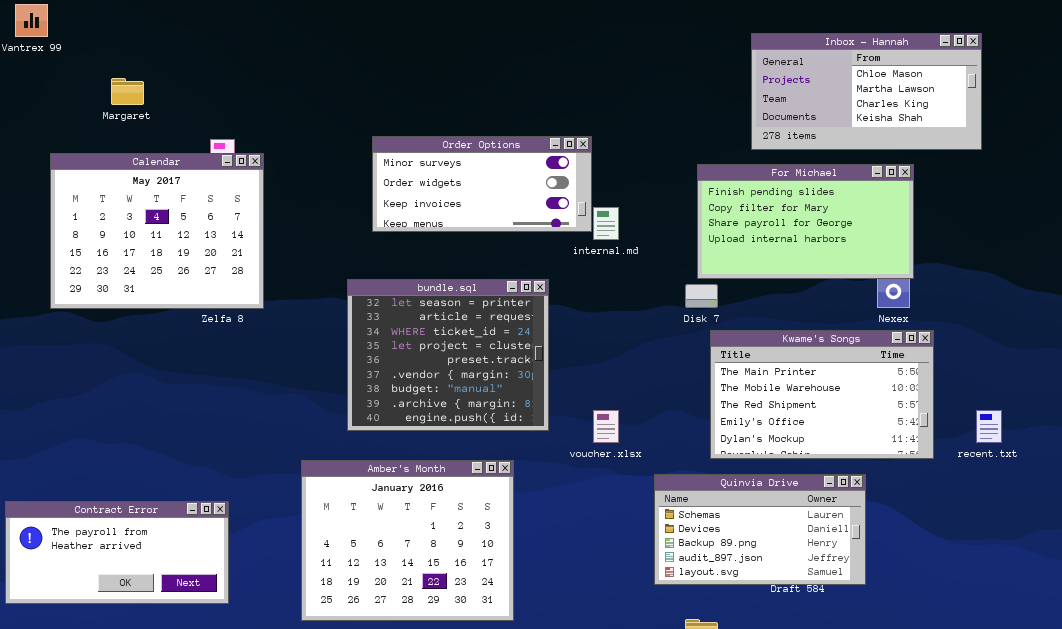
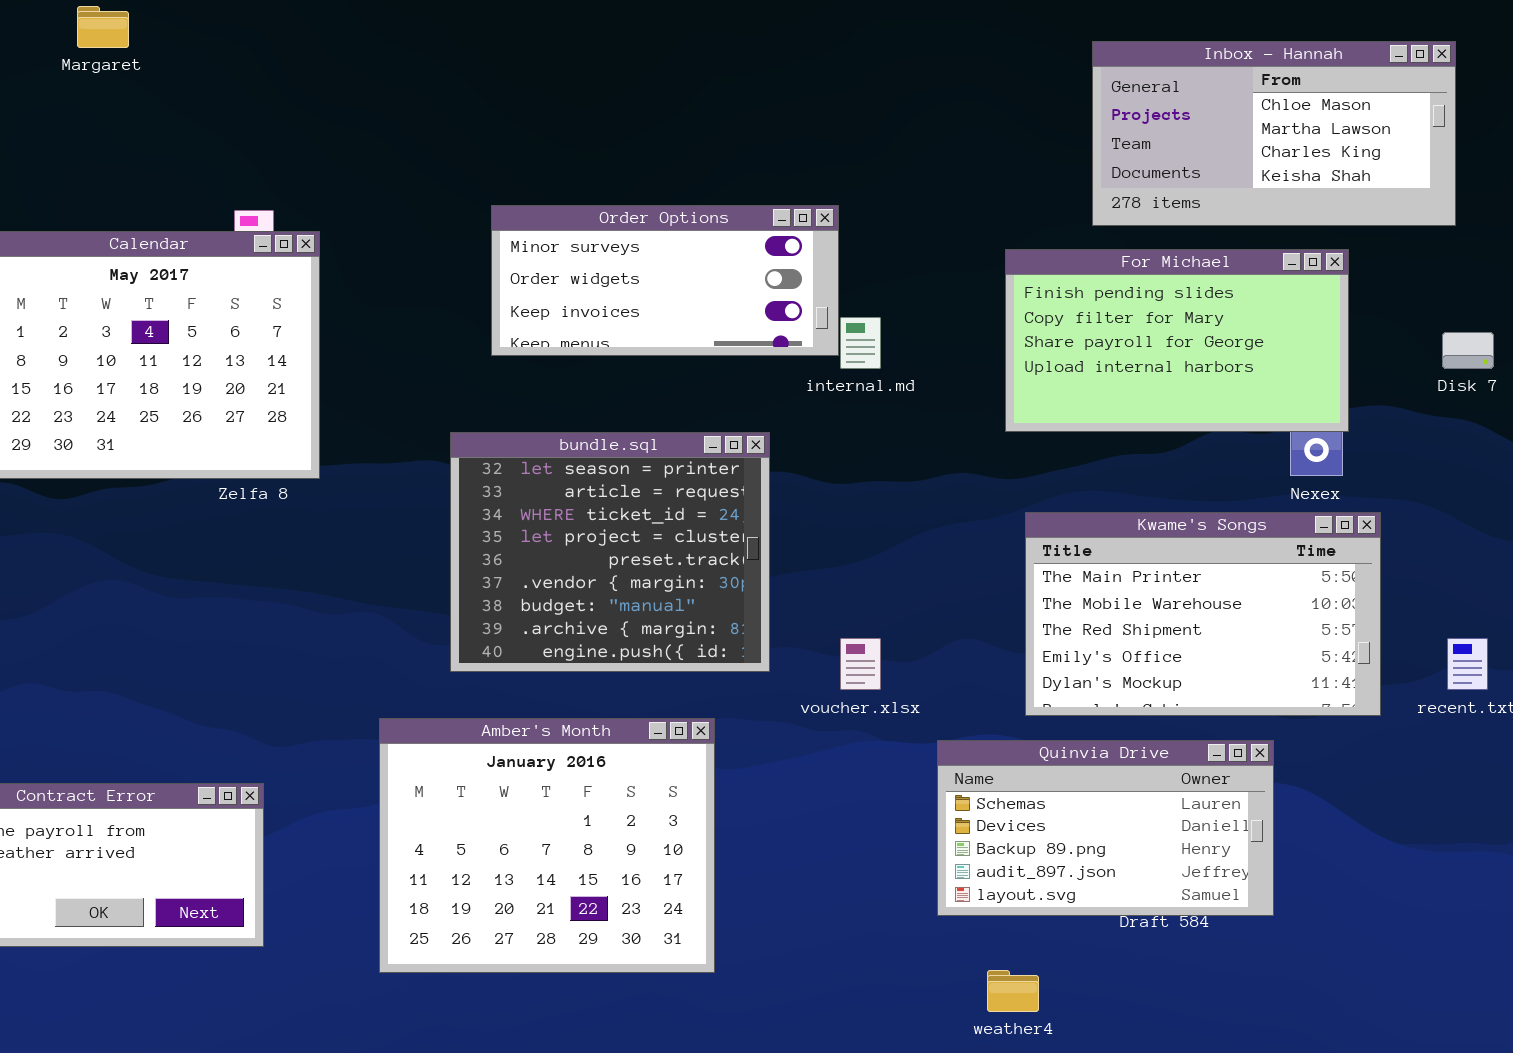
Margaret: [111,78,144,105] -> [77,6,129,48], moved
Disk 7: [685,284,718,308] -> [1442,332,1494,369], moved

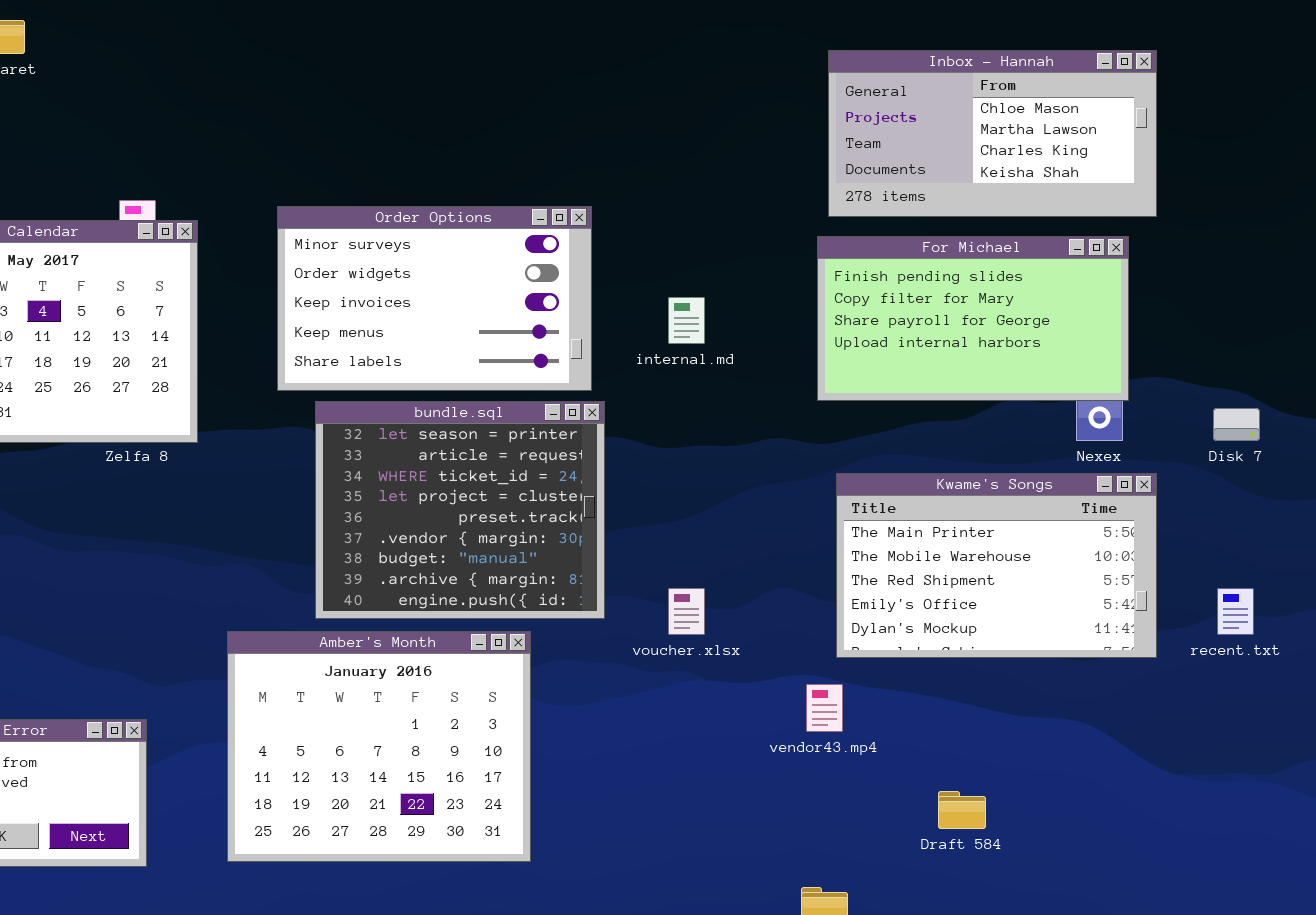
Inbox - Hannah: [1092,41,1456,226] -> [828,50,1157,217], moved
Order Options: [491,205,839,356] -> [277,206,592,391], moved, resized
Disk 7: [1442,332,1494,369] -> [1213,408,1260,441], moved
Amber's Month: [379,718,715,973] -> [227,631,531,862], moved
Quinvia Drive: [937,740,1274,916] -> none, closed

